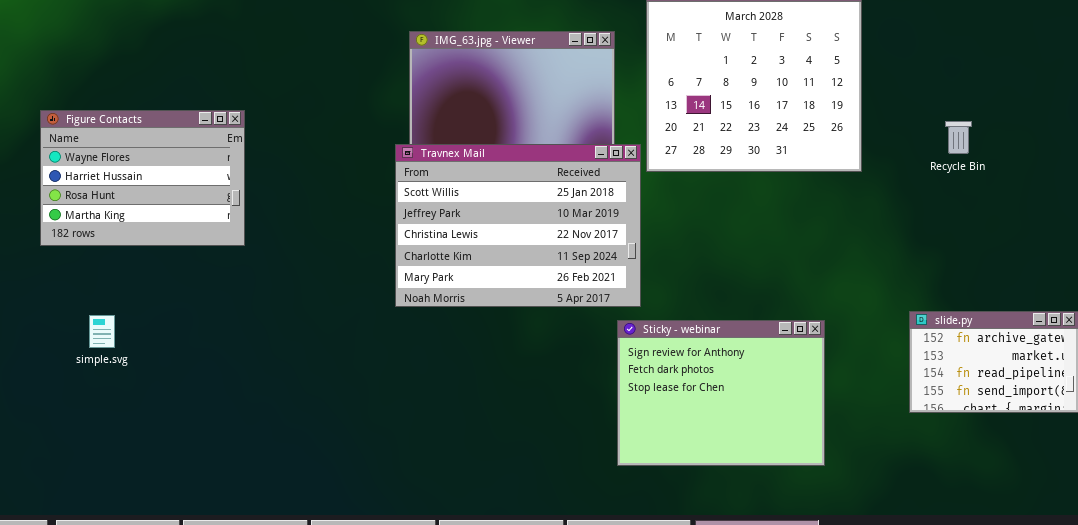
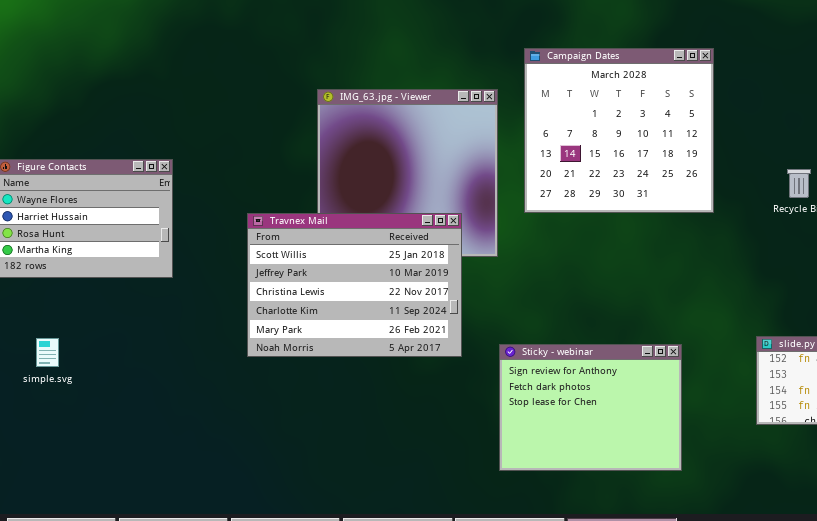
Travnex Mail: [395,144,641,307] -> [247,213,462,357], moved

